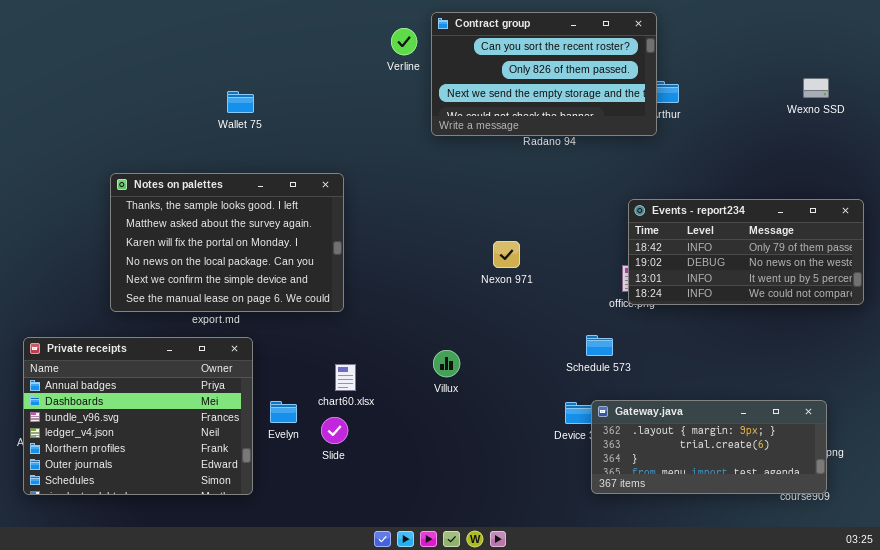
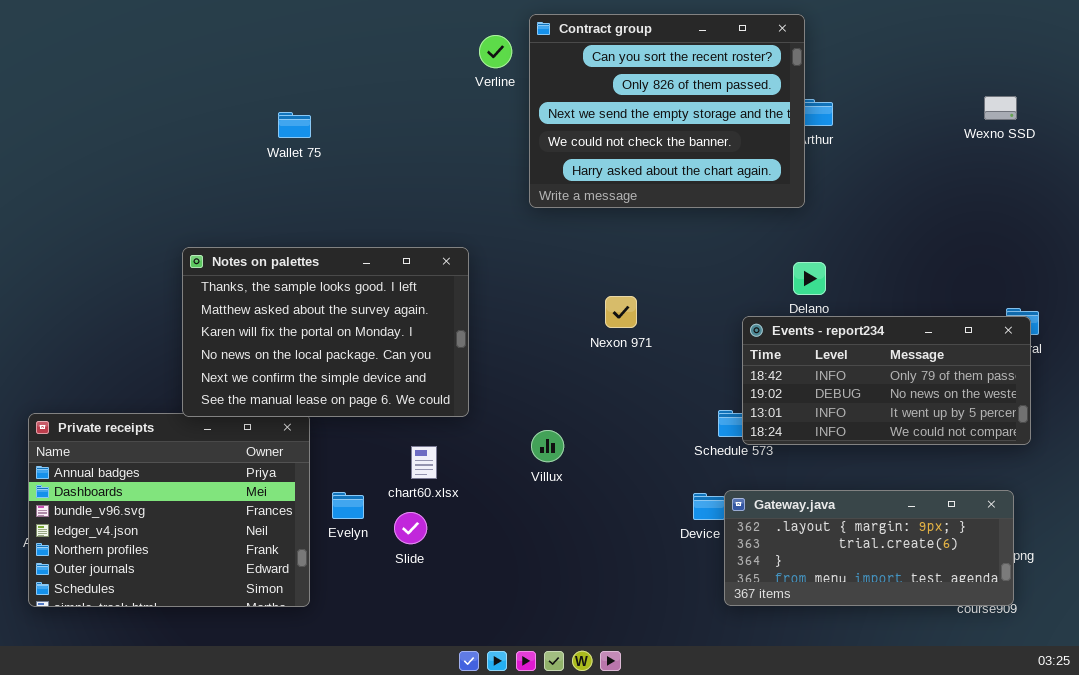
Contract group: [431,12,657,136] -> [529,14,805,208], resized
Notes on palettes: [110,173,344,312] -> [182,247,469,417], moved
Events - report234: [628,199,864,305] -> [742,316,1031,445], moved

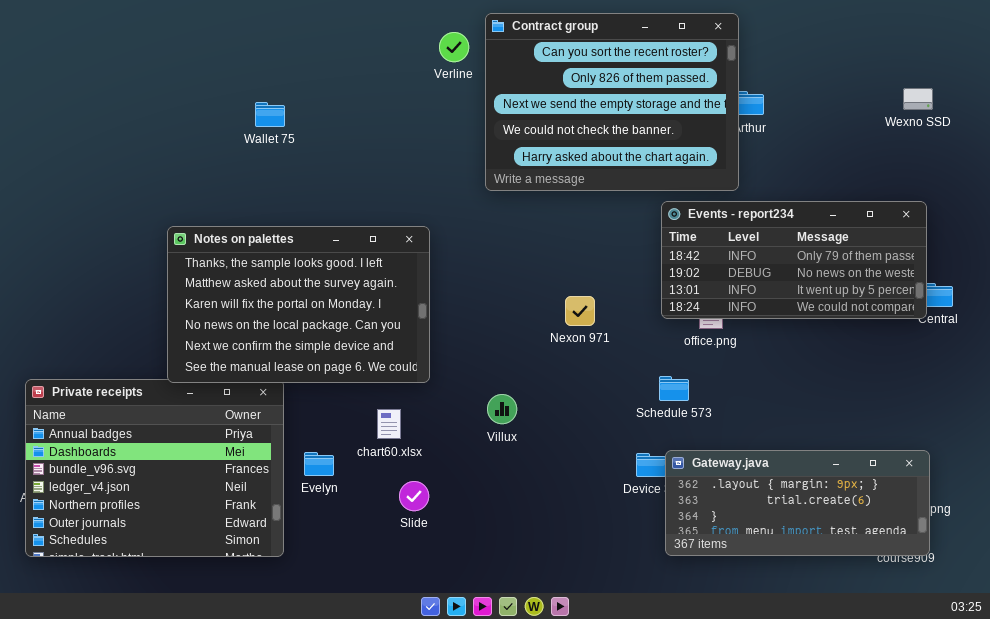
Nexon 971: [605,296,637,328] -> [565,296,595,326], moved
Events - report234: [742,316,1031,445] -> [661,201,927,319], moved
Slide: [394,512,427,544] -> [399,481,429,511], moved

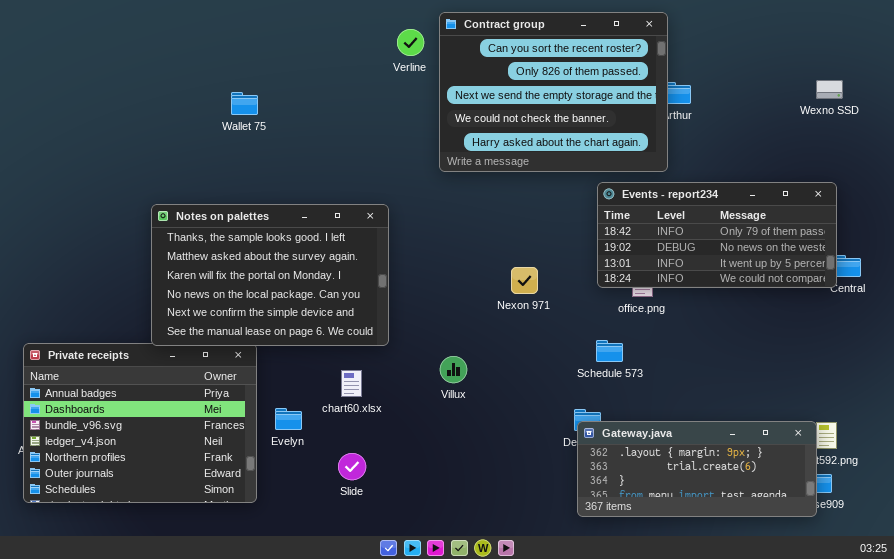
Gateway.java: [665,450,930,556] -> [577,421,817,517], moved
Slide: [399,481,429,511] -> [338,453,366,480], moved

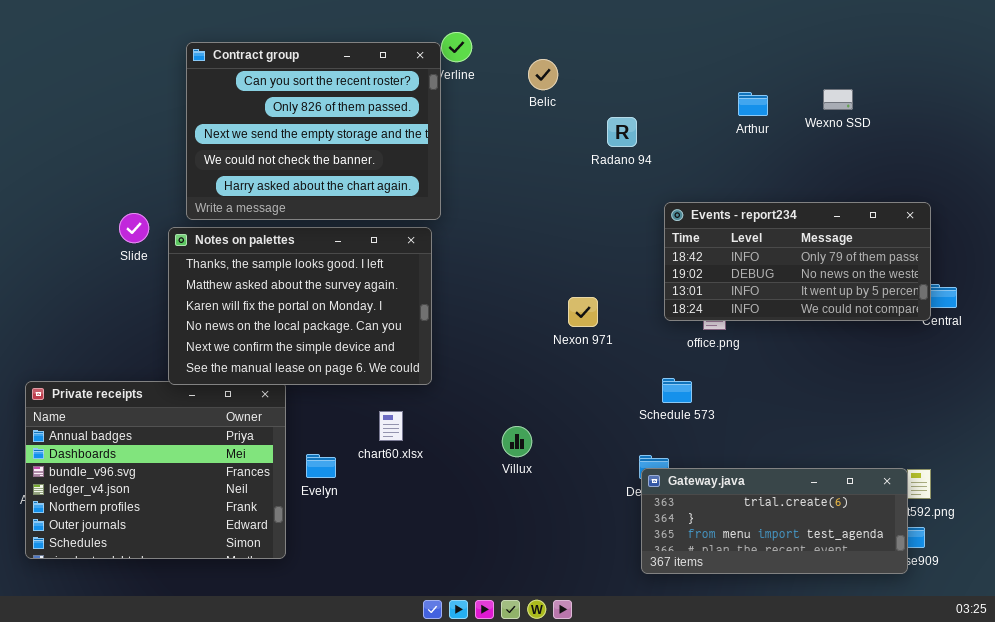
Contract group: [439,12,668,172] -> [186,42,441,220], moved
Wexno SSD: [816,80,843,99] -> [823,89,853,110], moved
Villux: [440,356,467,383] -> [502,426,532,457], moved
Gateway.java: [577,421,817,517] -> [641,468,908,574], scrolled down 1 row
Slide: [338,453,366,480] -> [119,213,149,243], moved

